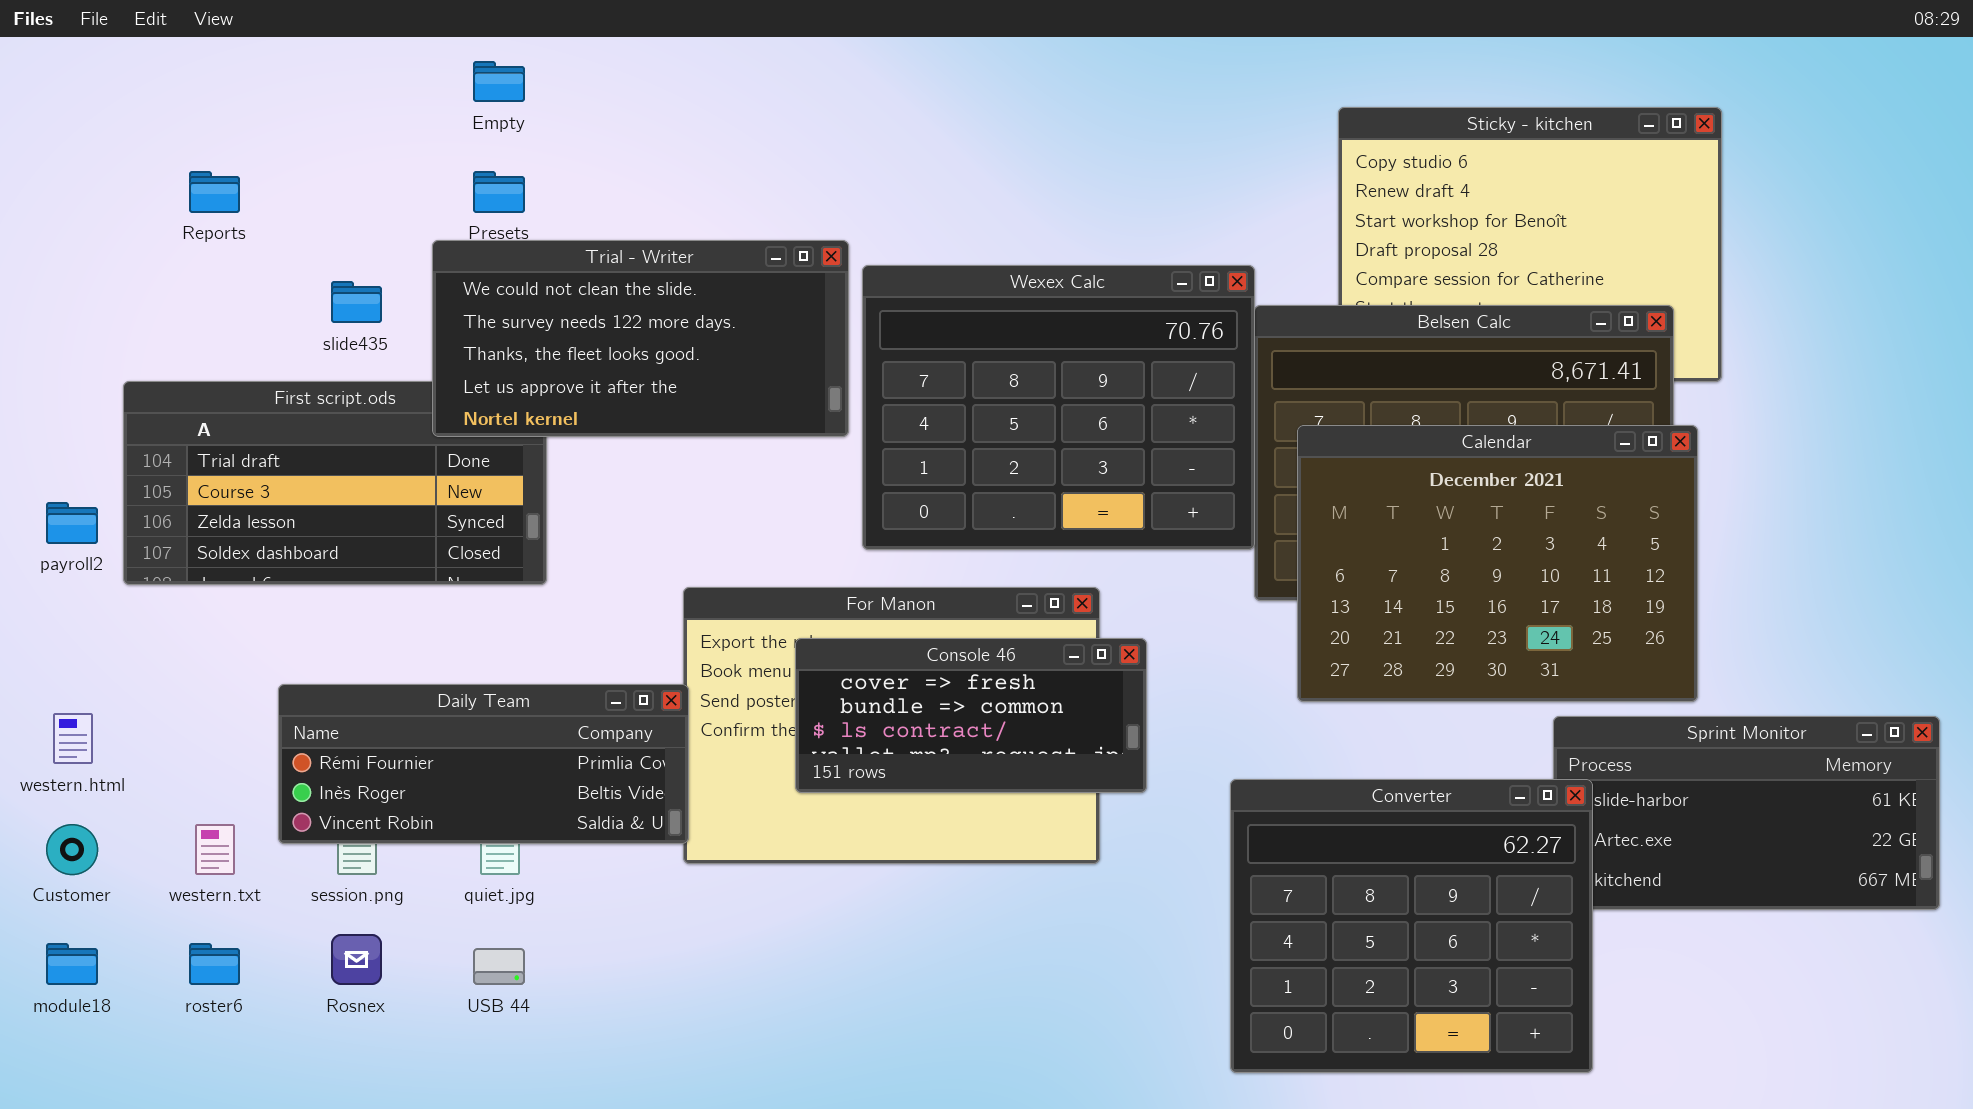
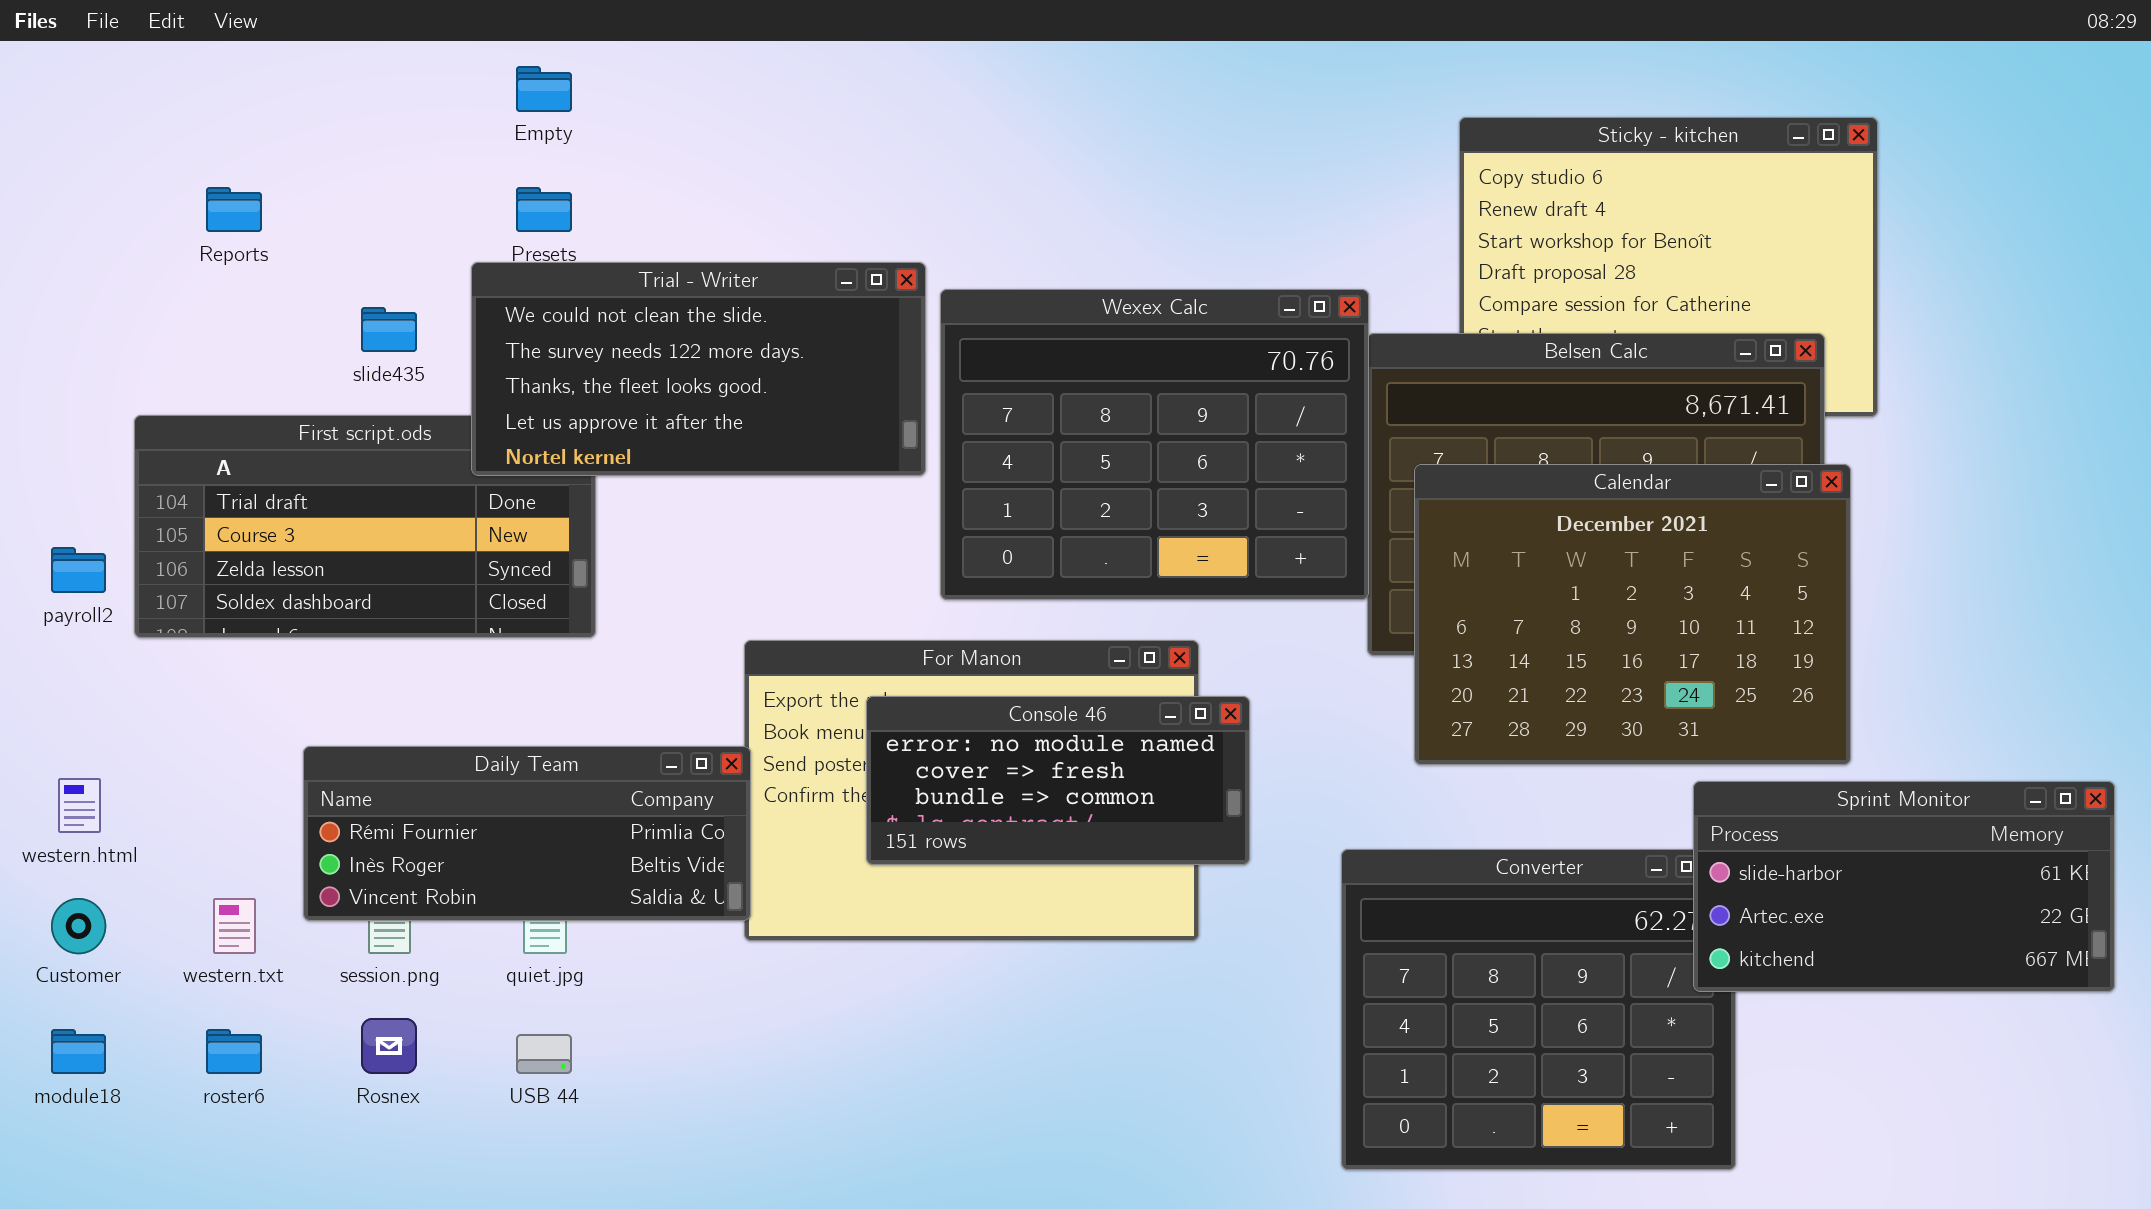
Console 46: [795,638,1147,793] -> [866,696,1250,865], scrolled up 1 row
Sprint Monitor: [1553,716,1940,910] -> [1693,781,2115,992], raised

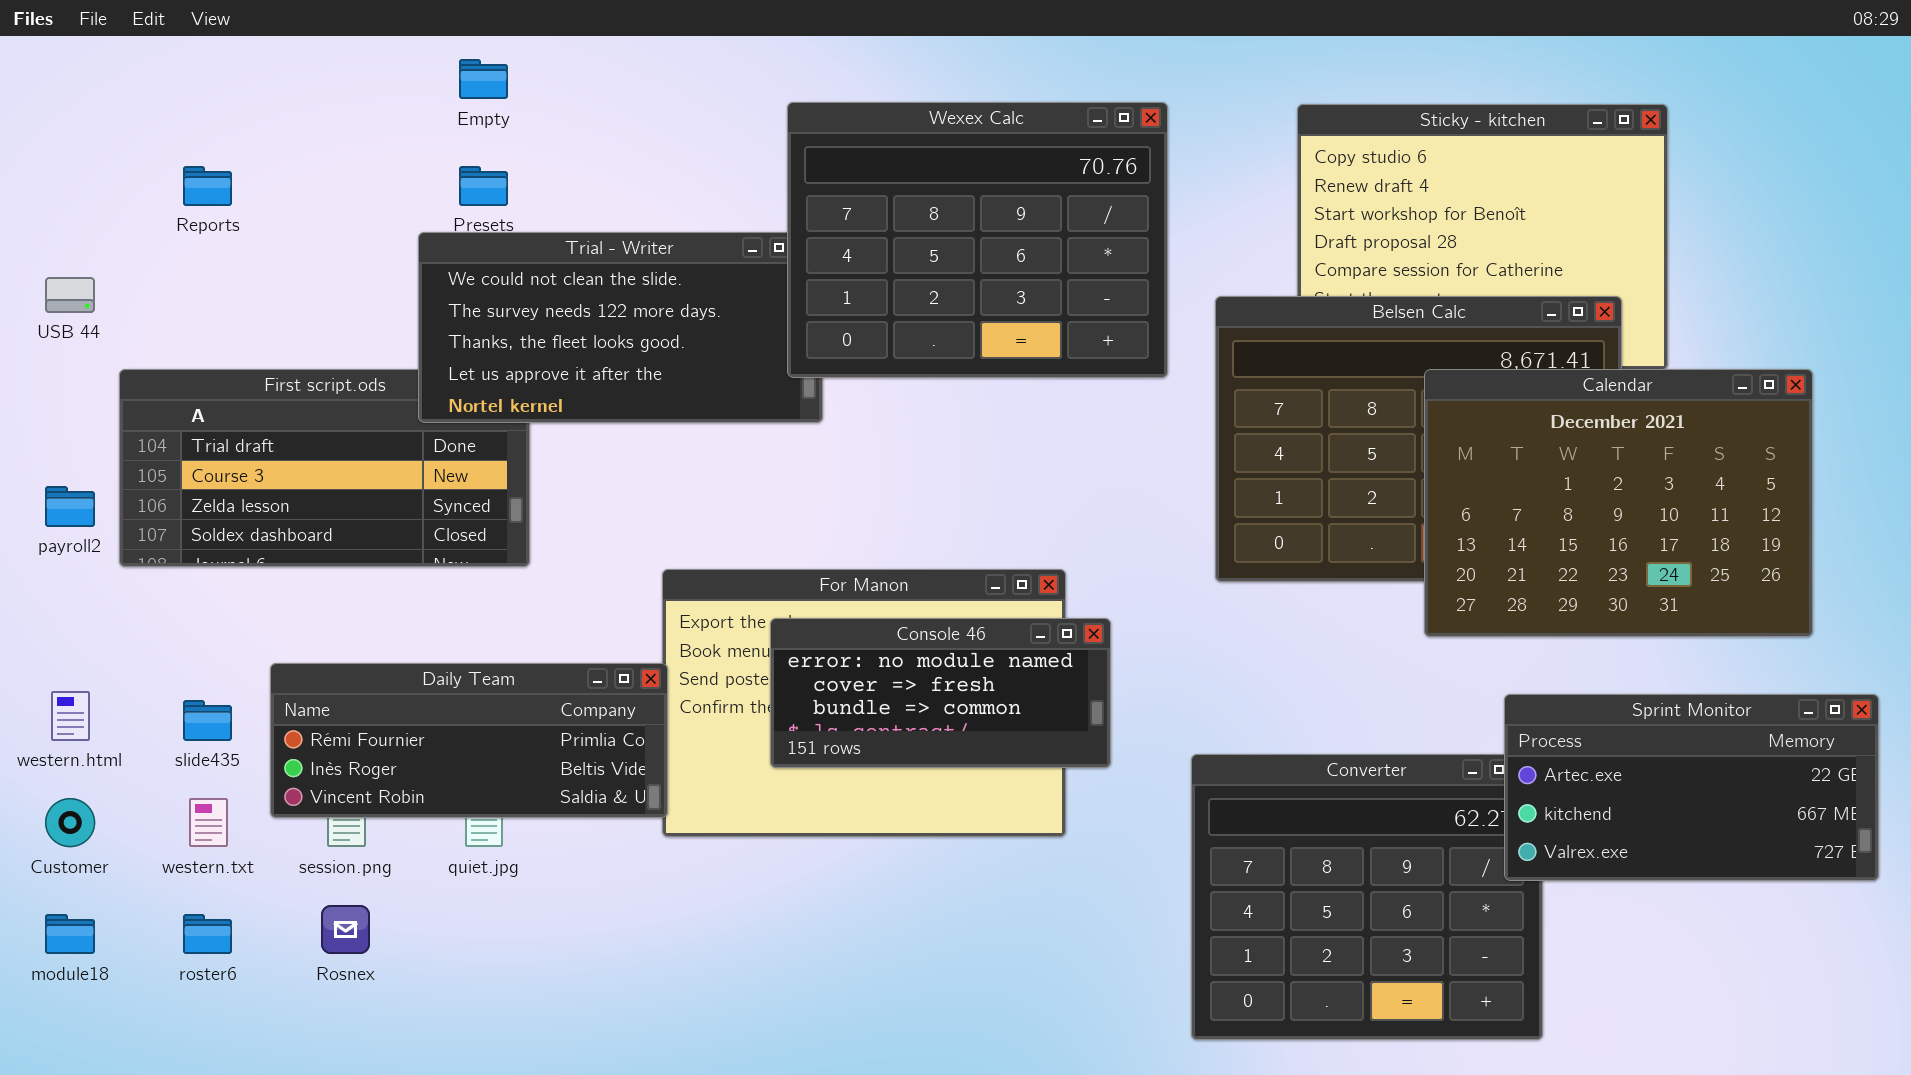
Wexex Calc: [940,289,1369,600] -> [787,102,1168,378], moved
slide435: [361,307,417,352] -> [183,700,232,741], moved
Calendar: [1414,464,1851,765] -> [1424,369,1813,637], moved
Sprint Monitor: [1693,781,2115,992] -> [1504,694,1879,881], scrolled down 1 row
USB 44: [516,1034,572,1074] -> [45,277,95,313], moved

